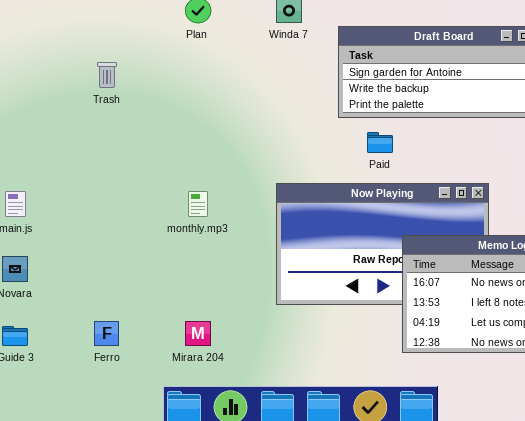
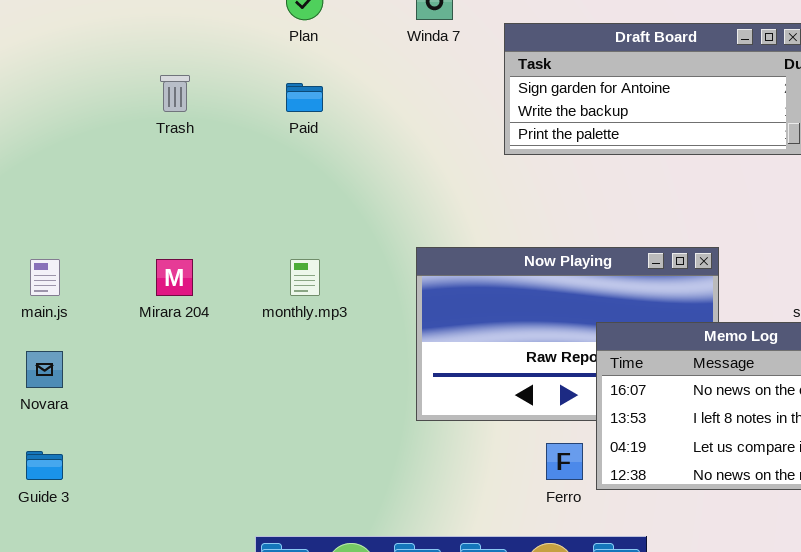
Paid: [367,132,393,153] -> [286,83,323,112], moved
Ferro: [94,321,119,346] -> [546,443,583,480], moved
Mirara 204: [185,321,211,346] -> [156,259,193,296], moved

